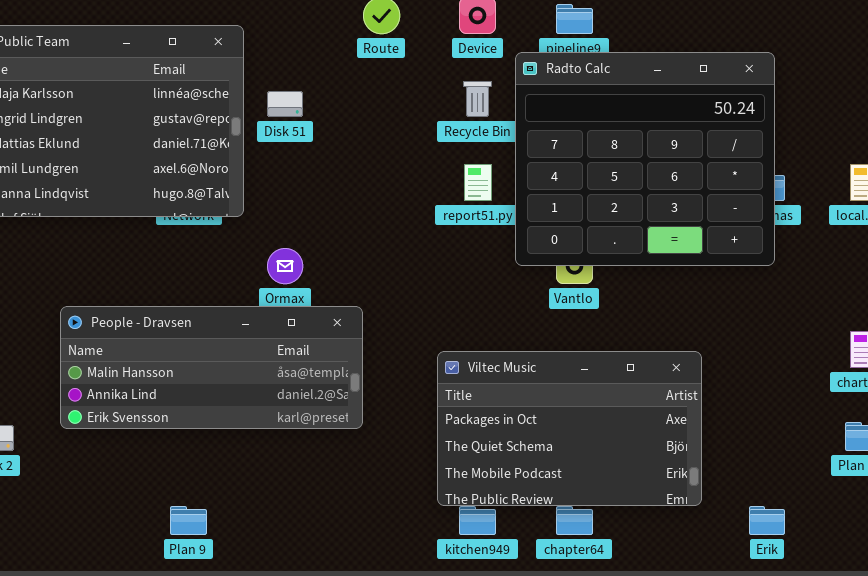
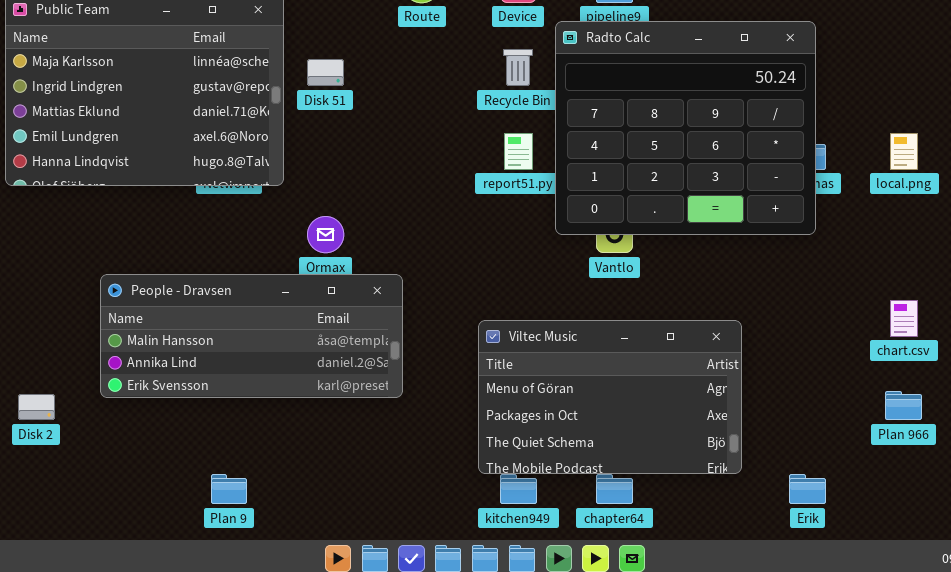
Viltec Music: [437,351,702,506] -> [478,320,742,474], scrolled up 1 row

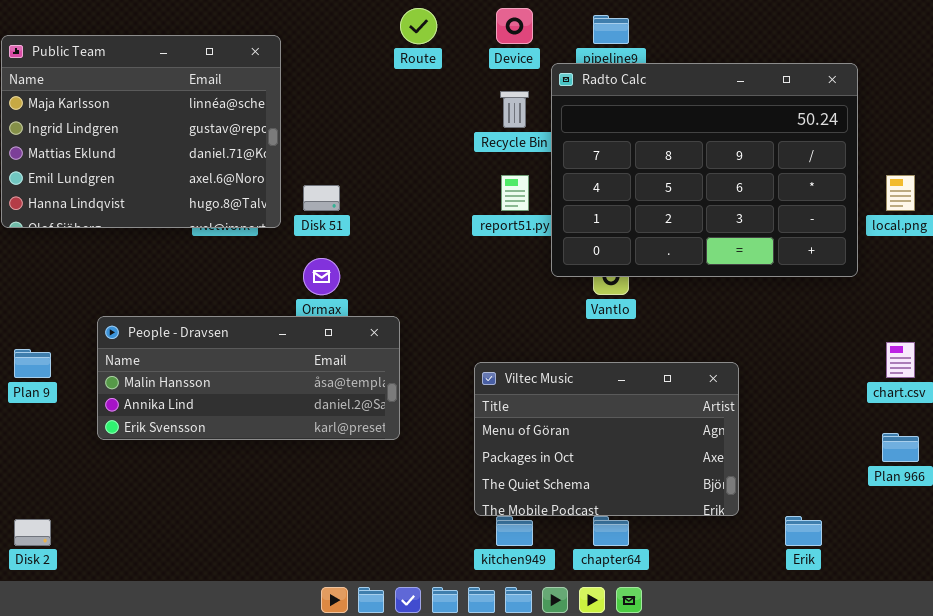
Radto Calc: [555,21,816,235] -> [551,63,858,277], resized
Disk 51: [307,59,344,86] -> [303,185,340,211], moved
Disk 2: [18,394,55,420] -> [14,519,51,546], moved
Plan 9: [211,474,247,504] -> [14,349,51,378], moved

